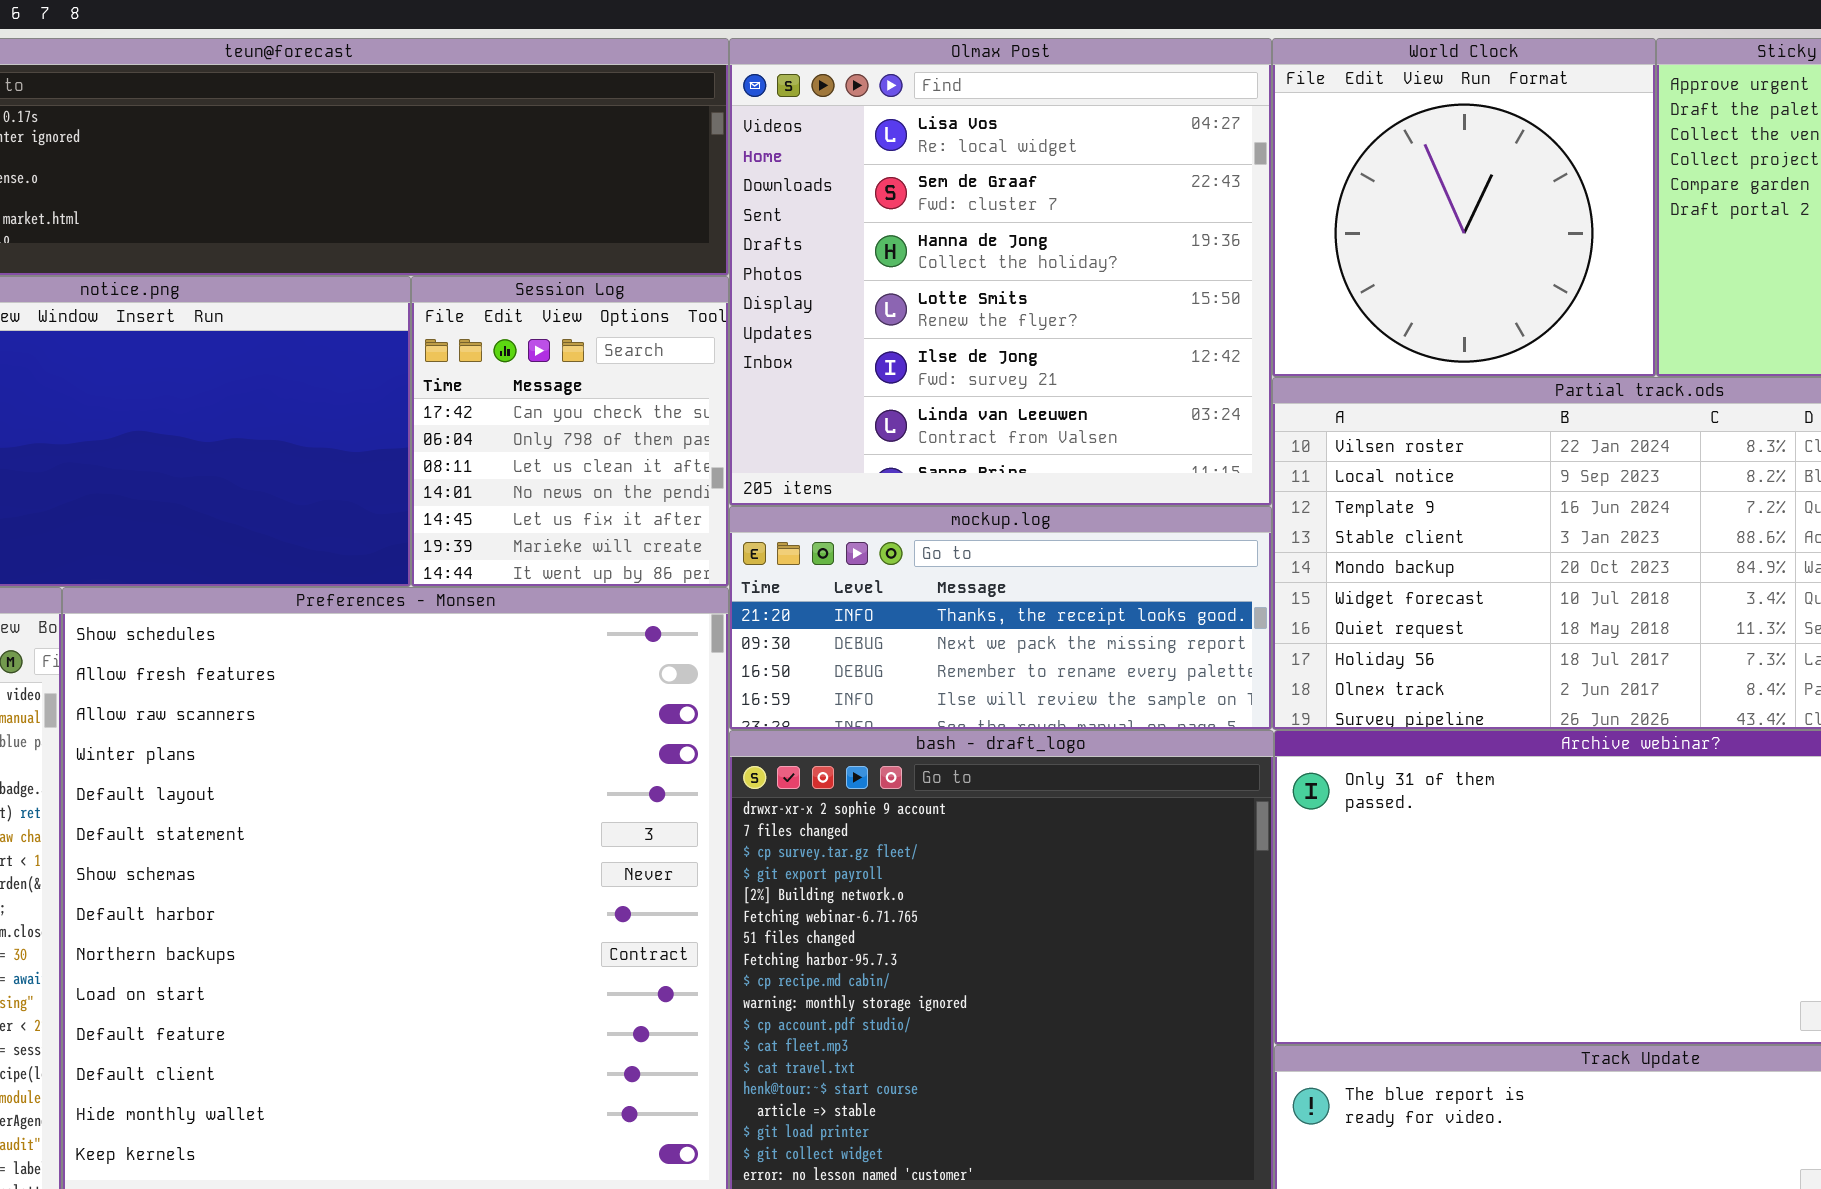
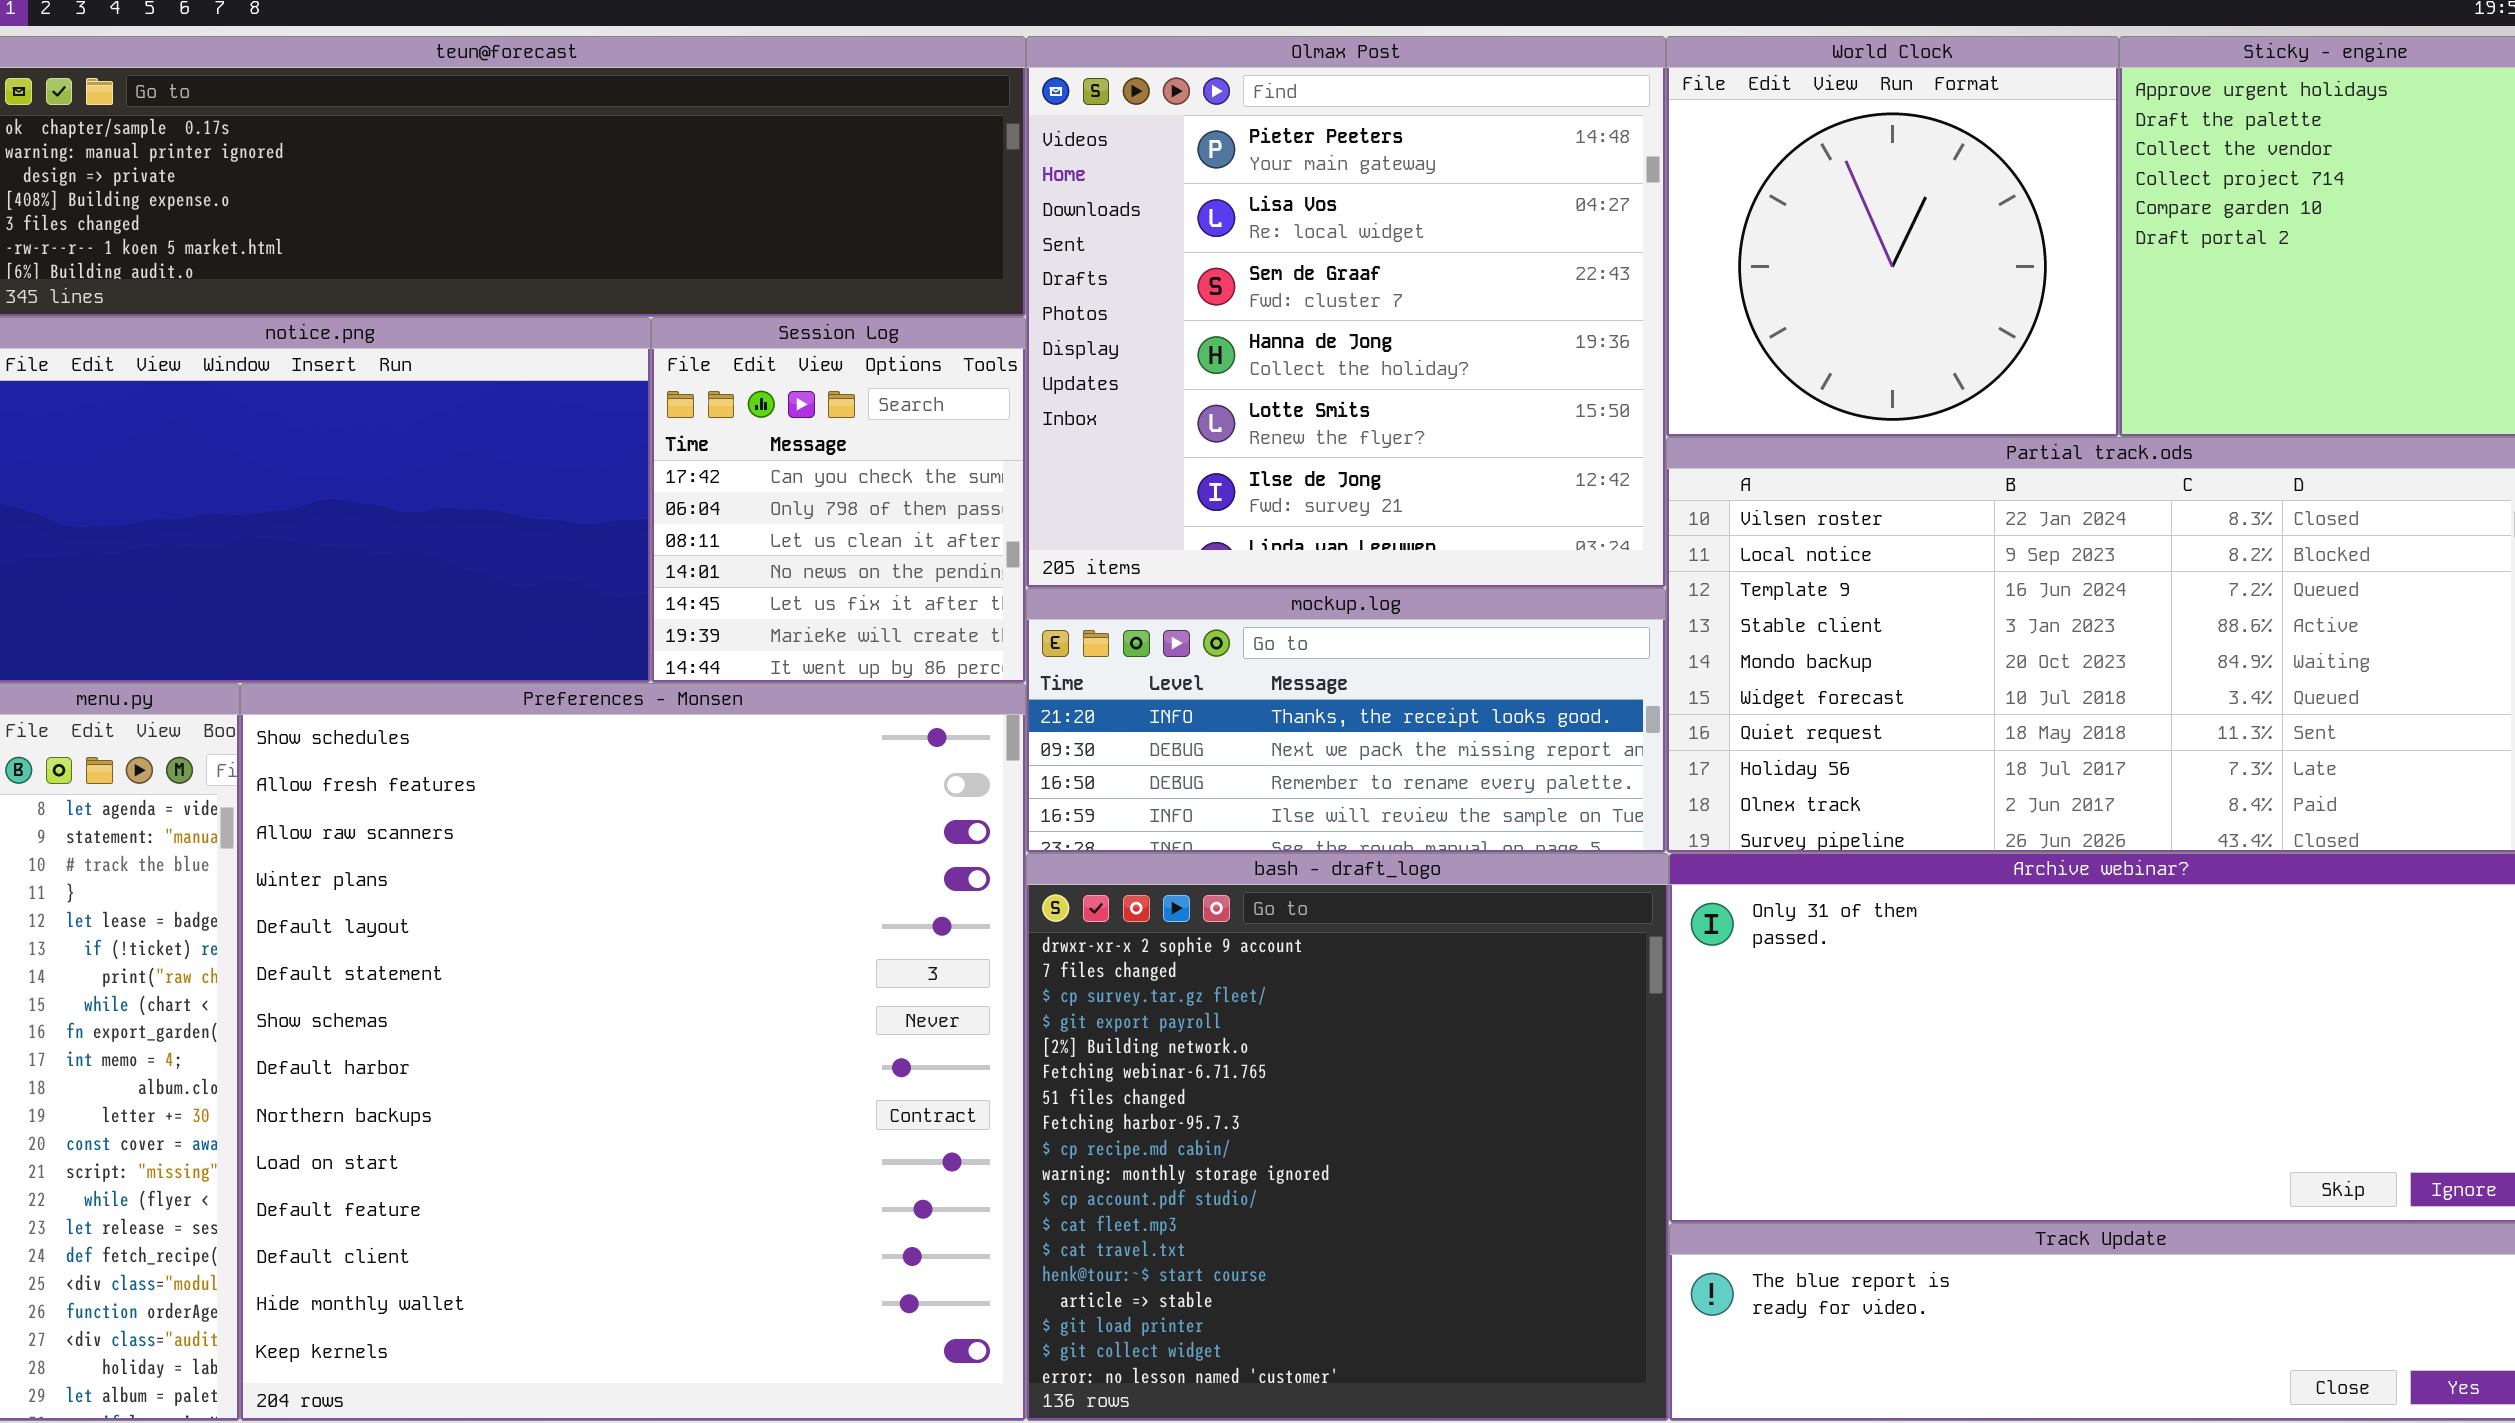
Olmax Post: [729,38,1272,506] -> [1026,36,1666,588], scrolled up 1 row

